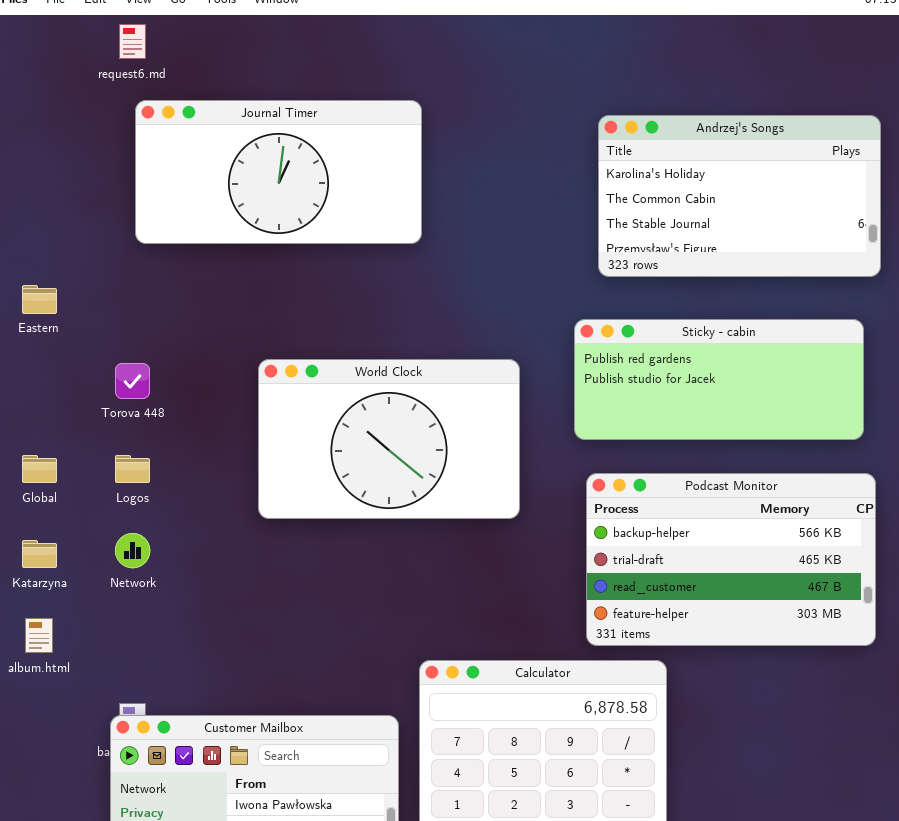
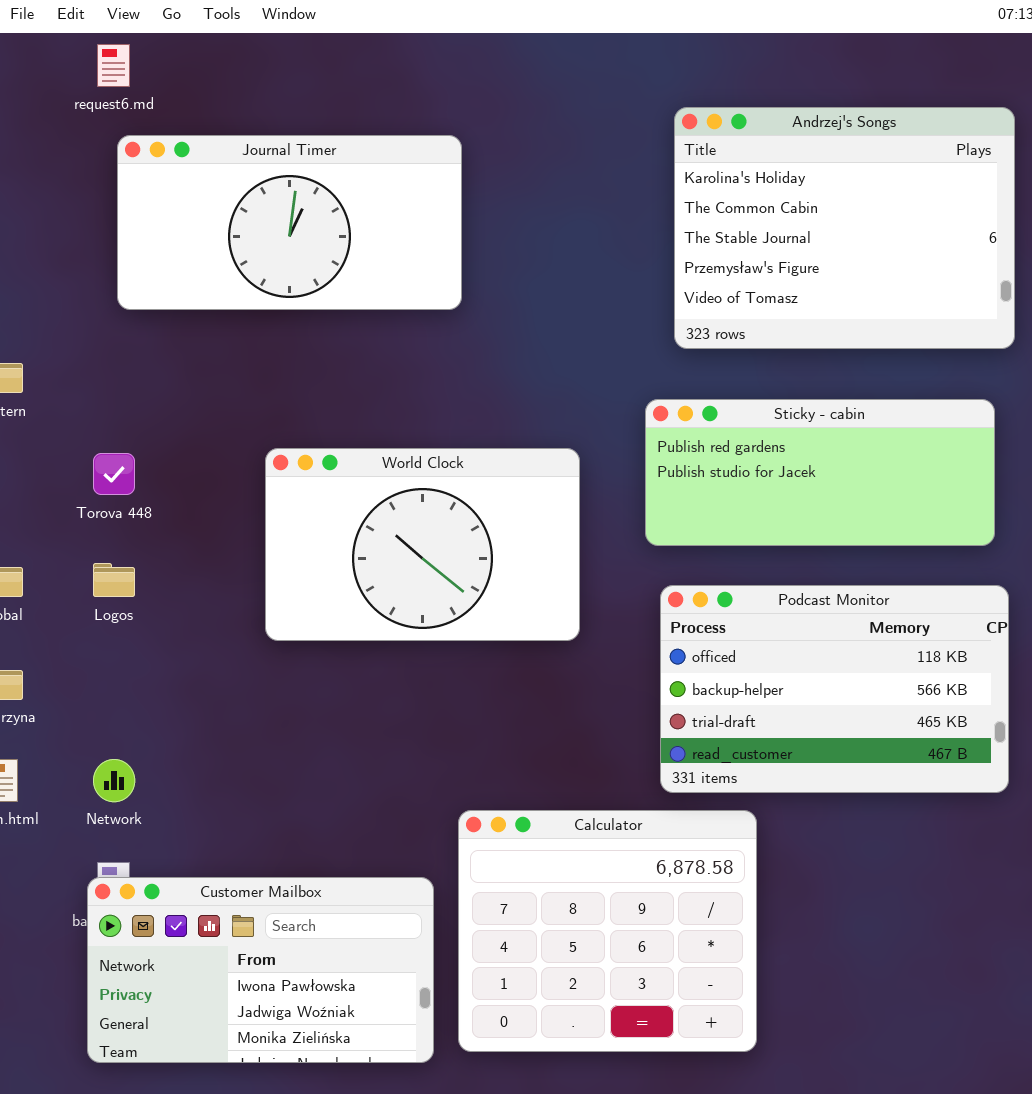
Andrzej's Songs: [598,115,881,277] -> [674,107,1015,349], resized
Podcast Monitor: [586,473,876,646] -> [660,585,1009,793], scrolled up 1 row
Network: [115,533,150,568] -> [93,759,135,802], moved

